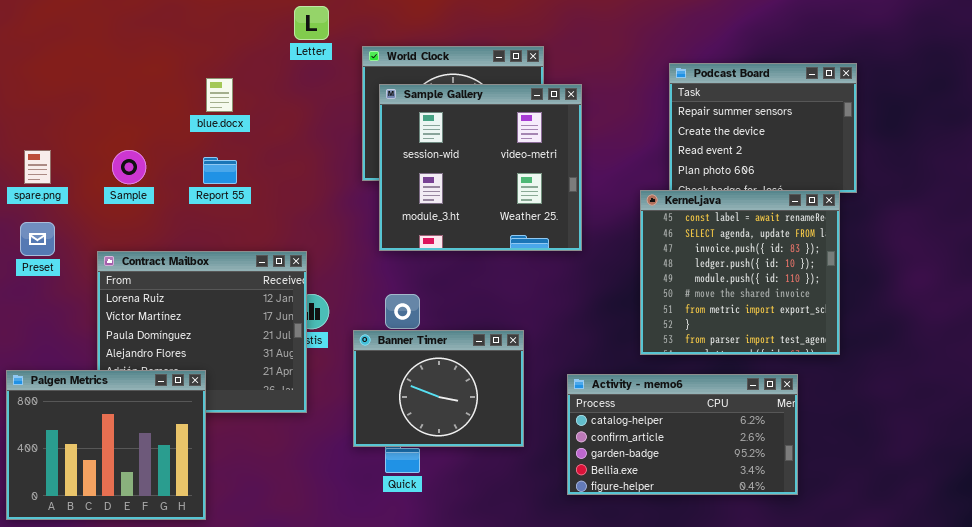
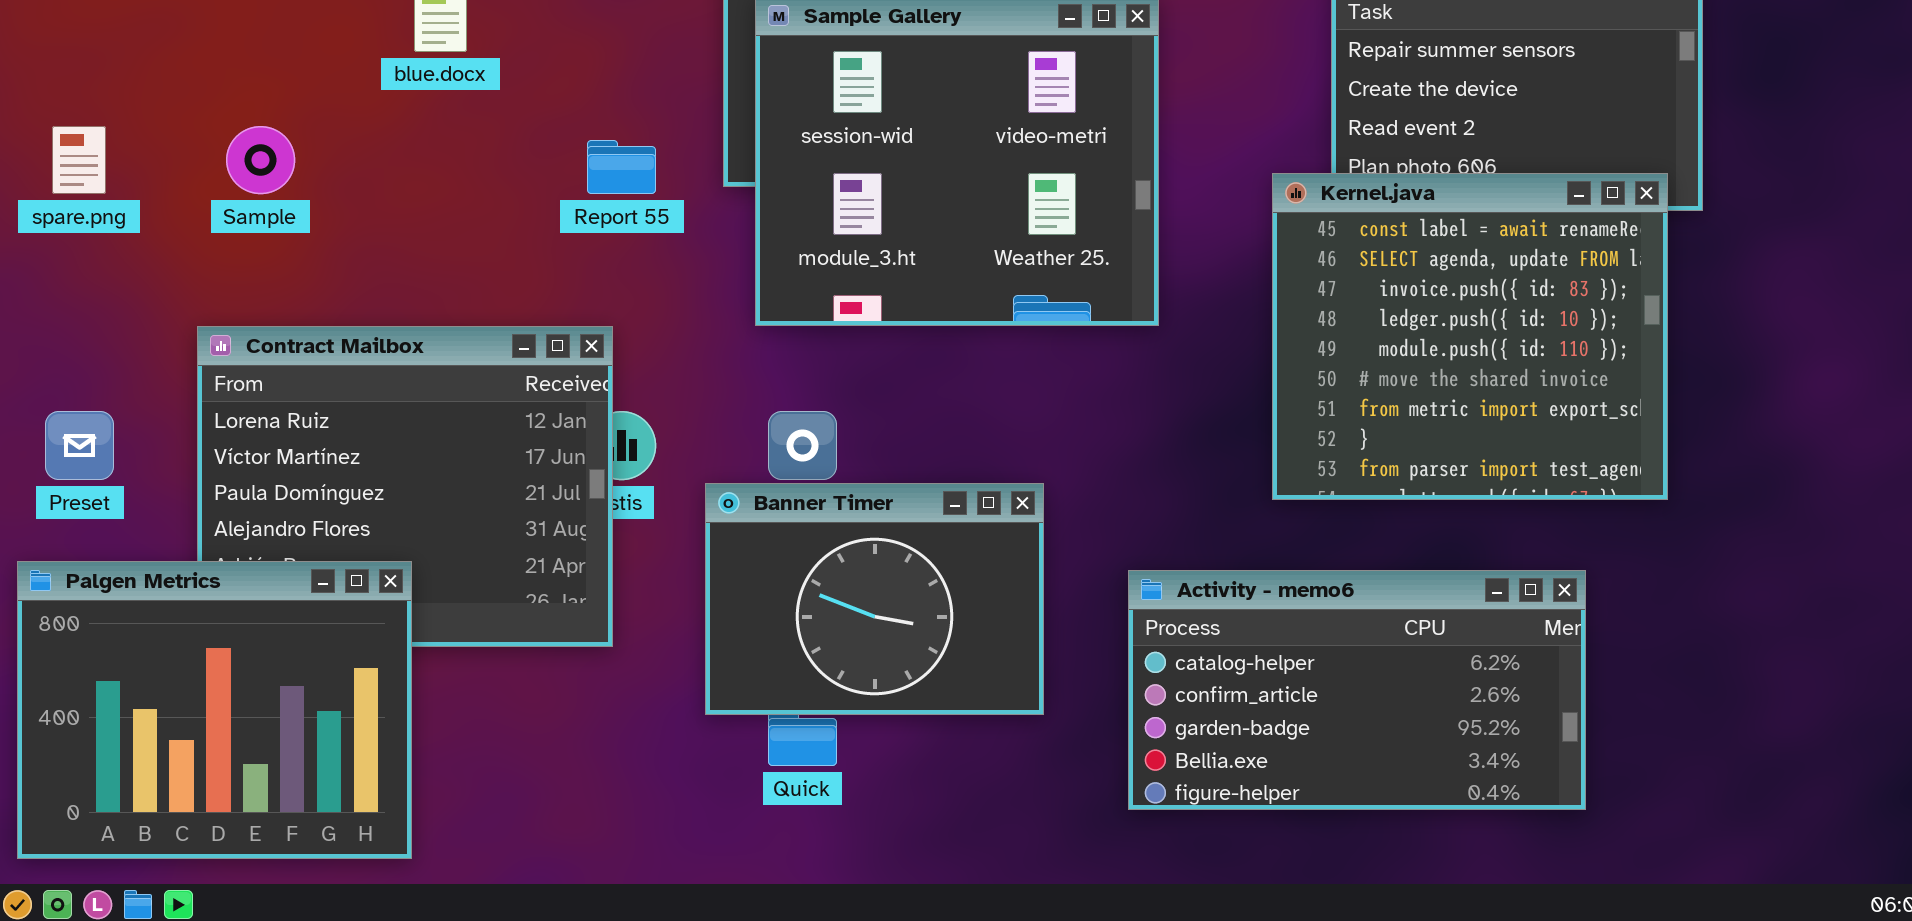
Report 55: [203,157,237,184] -> [587,140,656,194], moved
Kernel.java: [640,190,840,355] -> [1272,173,1668,500], moved
Preset: [20,222,55,256] -> [45,411,114,480], moved

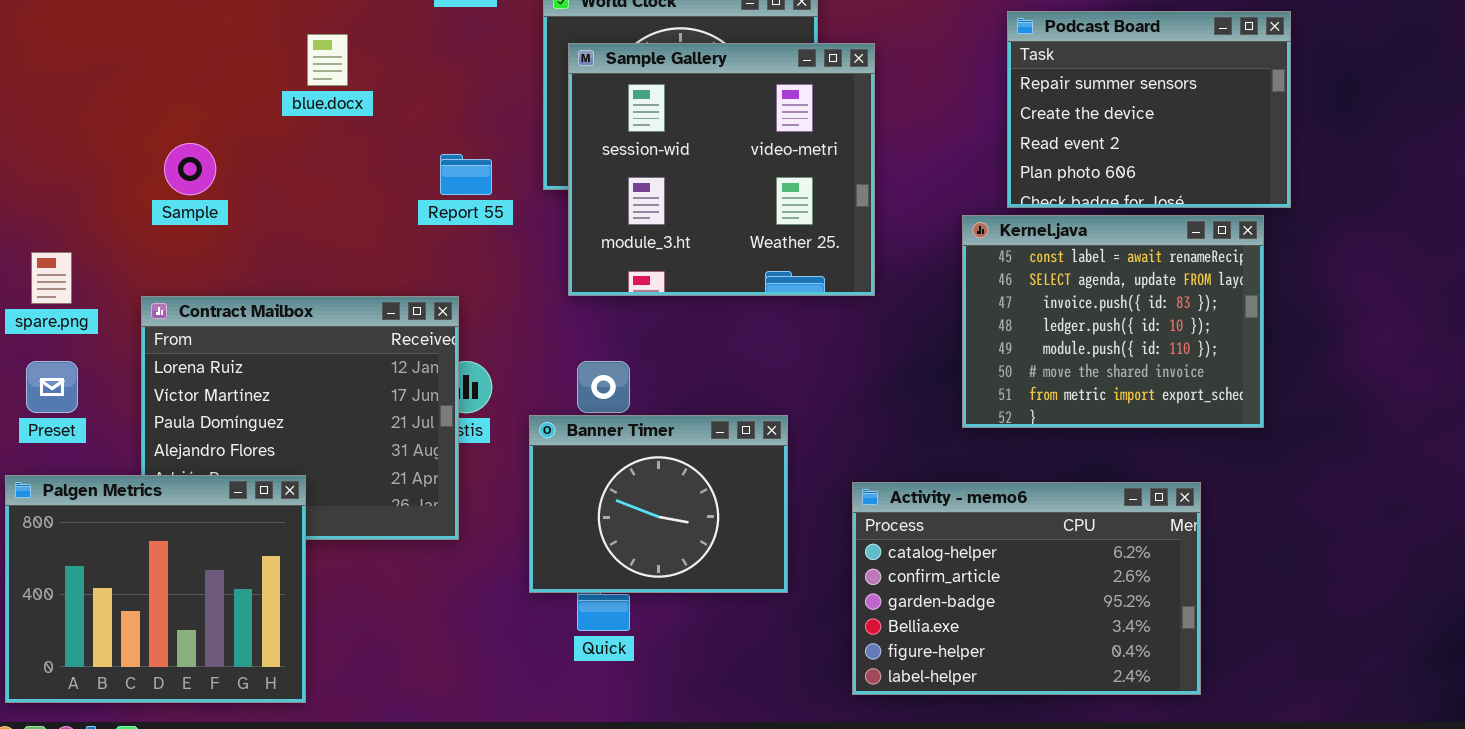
spare.png: [52,126,106,194] -> [31,252,72,304], moved
Kernel.java: [1272,173,1668,500] -> [962,215,1264,428], resized
Activity - memo6: [1128,570,1586,810] -> [852,482,1201,695], resized

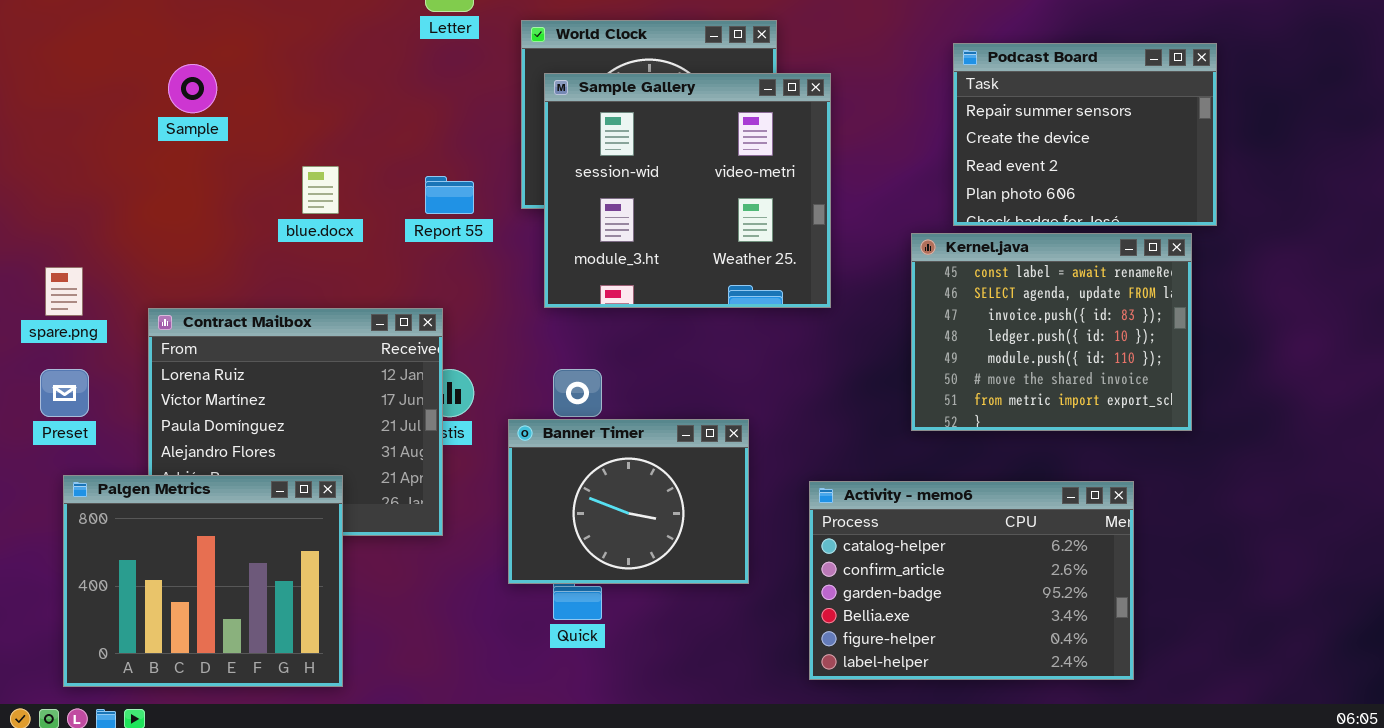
blue.docx: [307,34,348,86] -> [302,166,339,214], moved
Sample: [164,143,216,195] -> [168,64,217,113], moved
Palgen Metrics: [5,475,306,703] -> [63,475,343,687], moved

